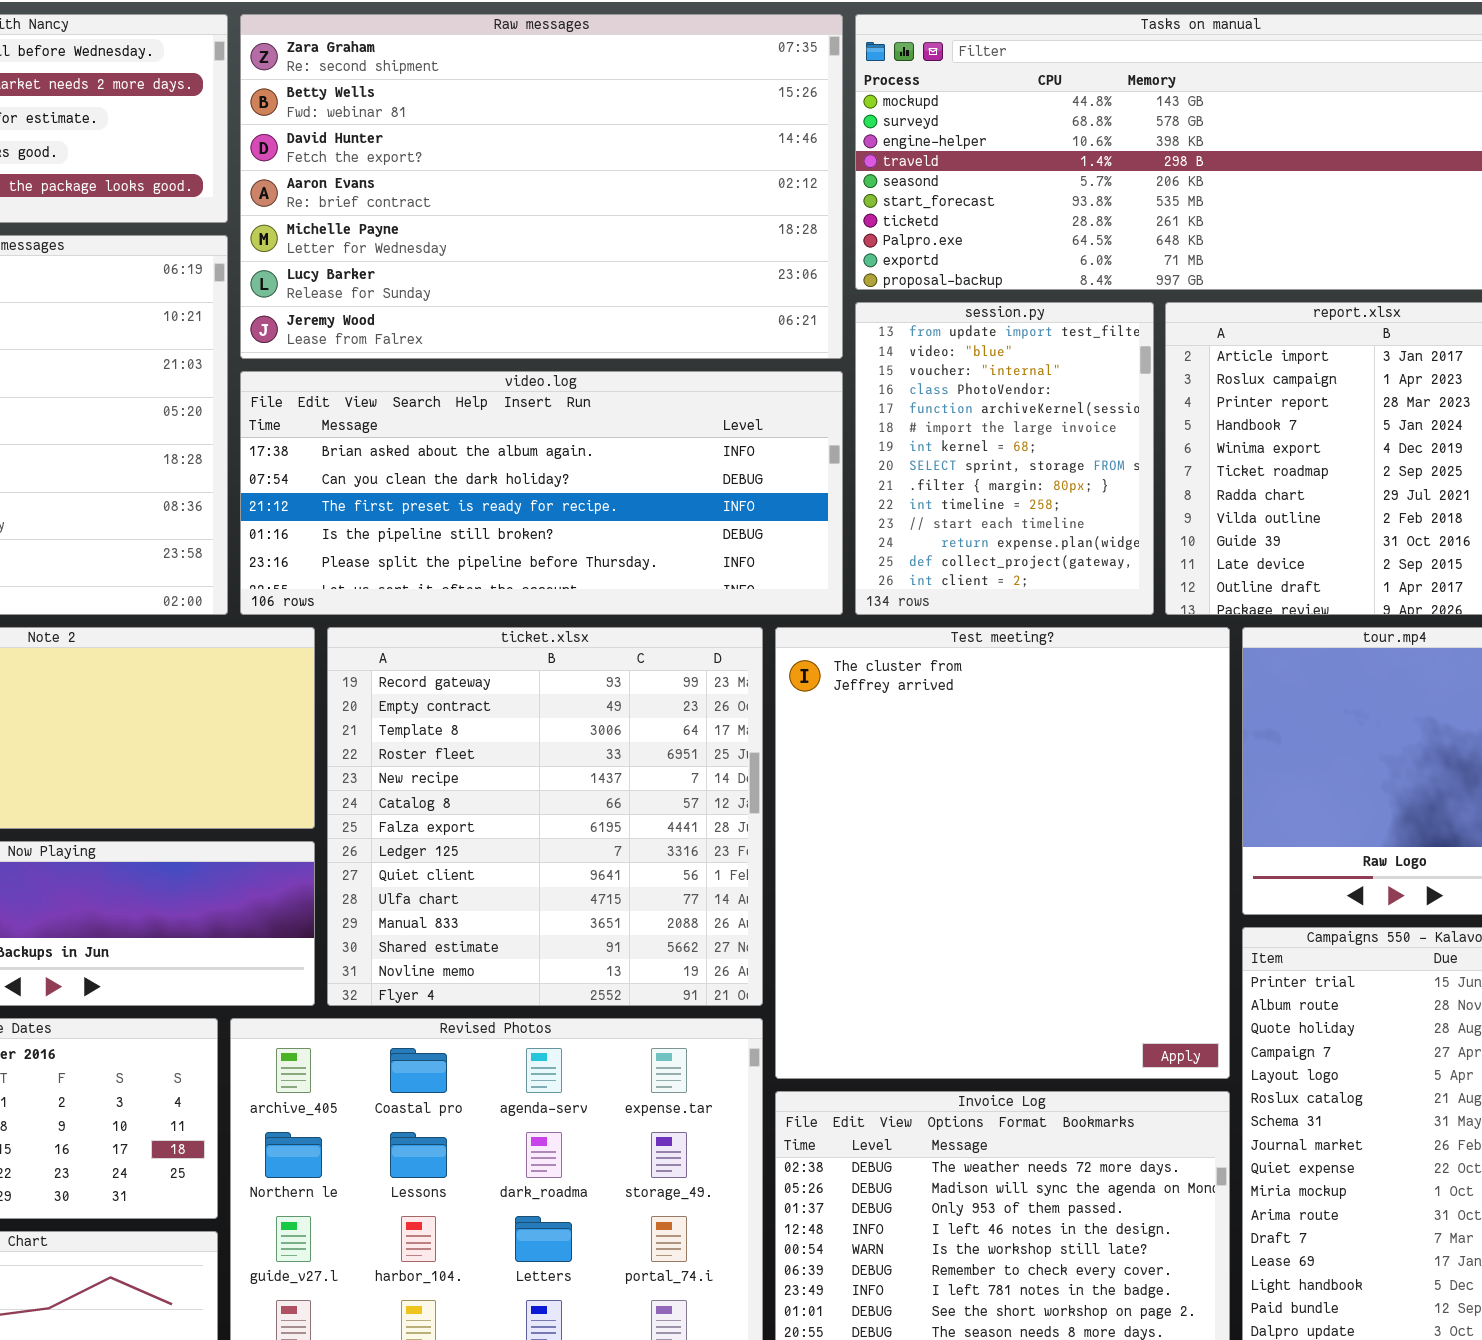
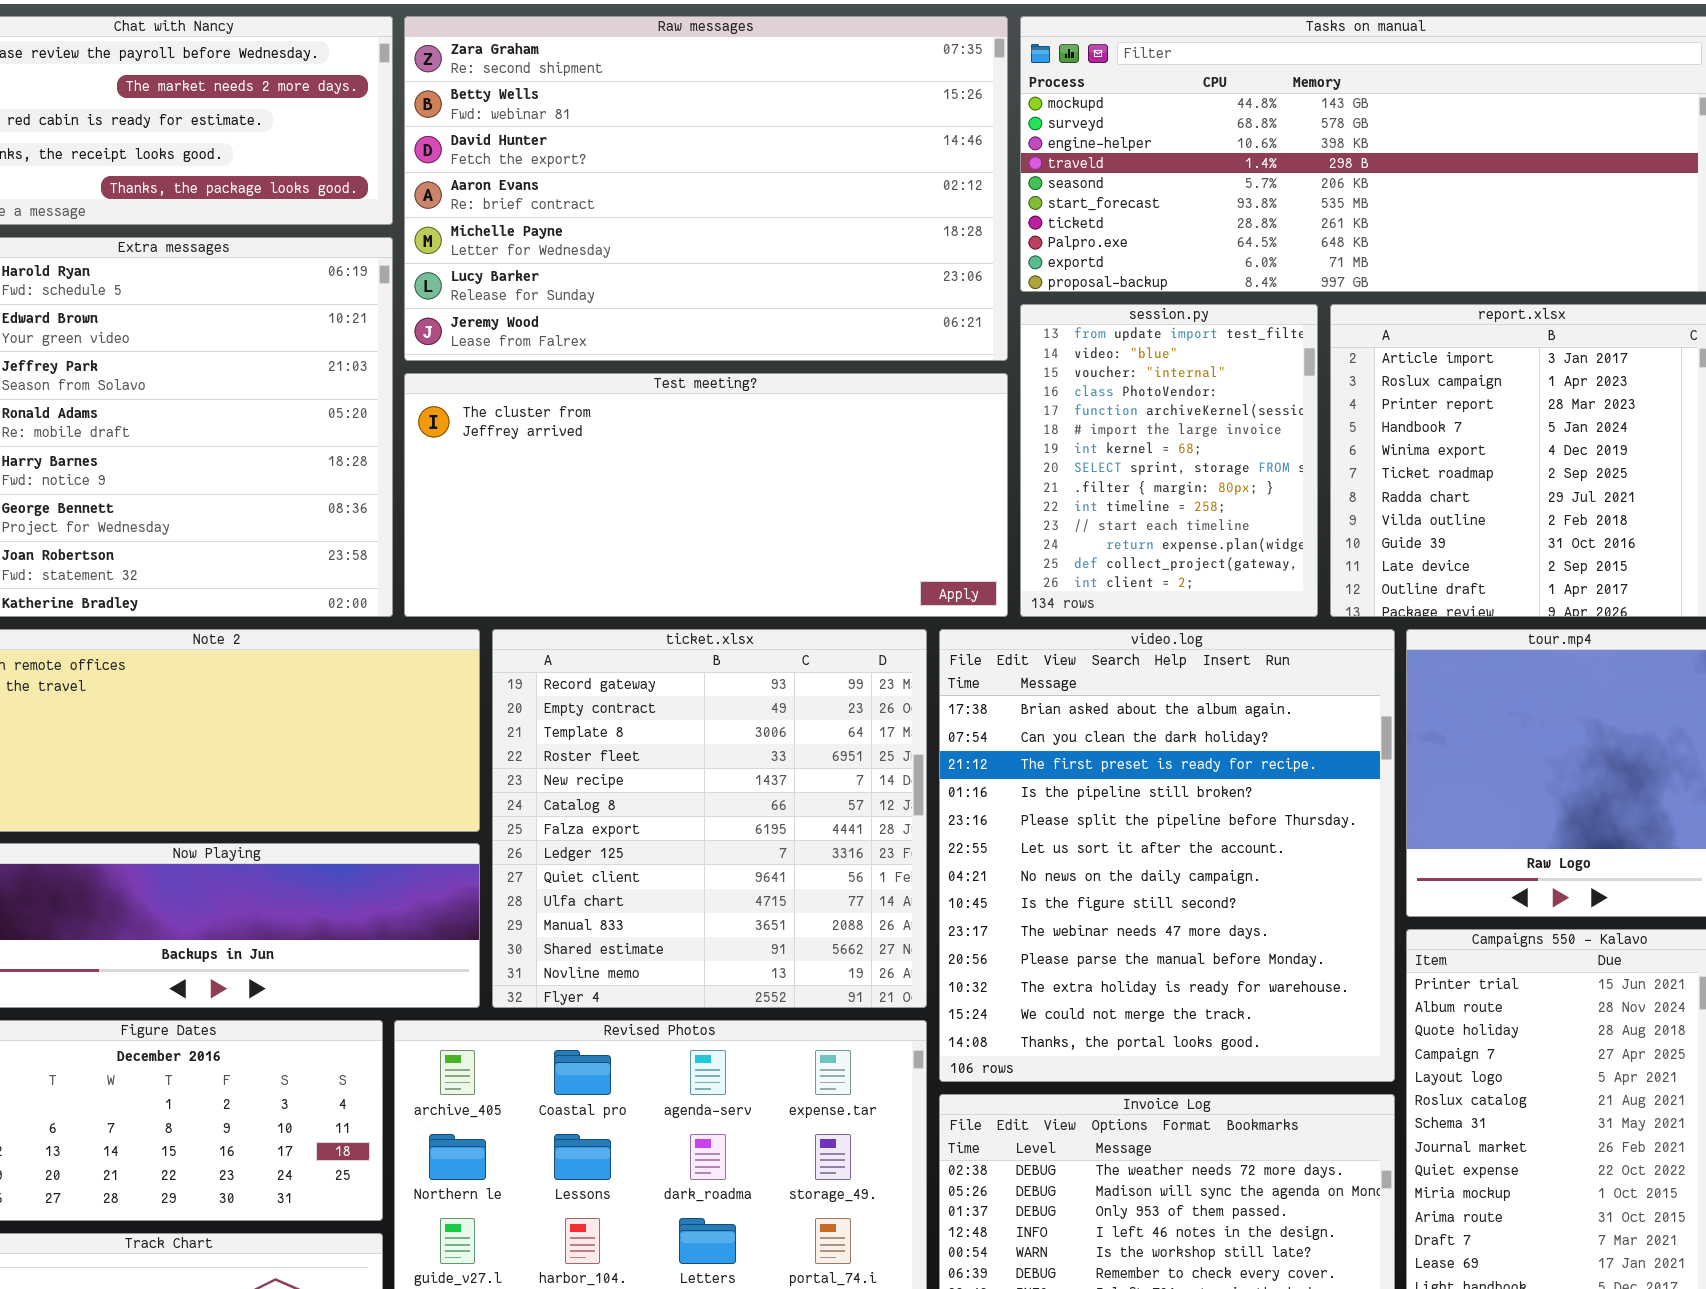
video.log: [240,371,843,615] -> [939,629,1395,1082], moved, resized
Test meeting?: [775,627,1230,1079] -> [404,373,1008,617], moved, resized

